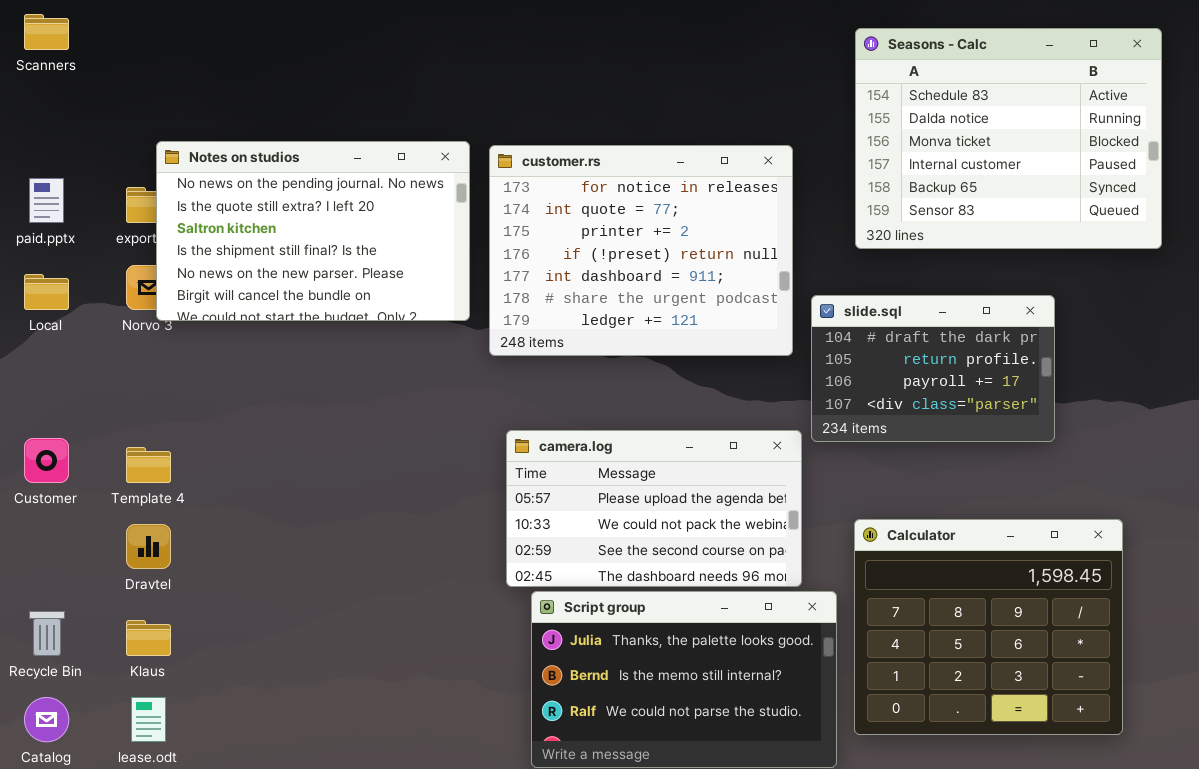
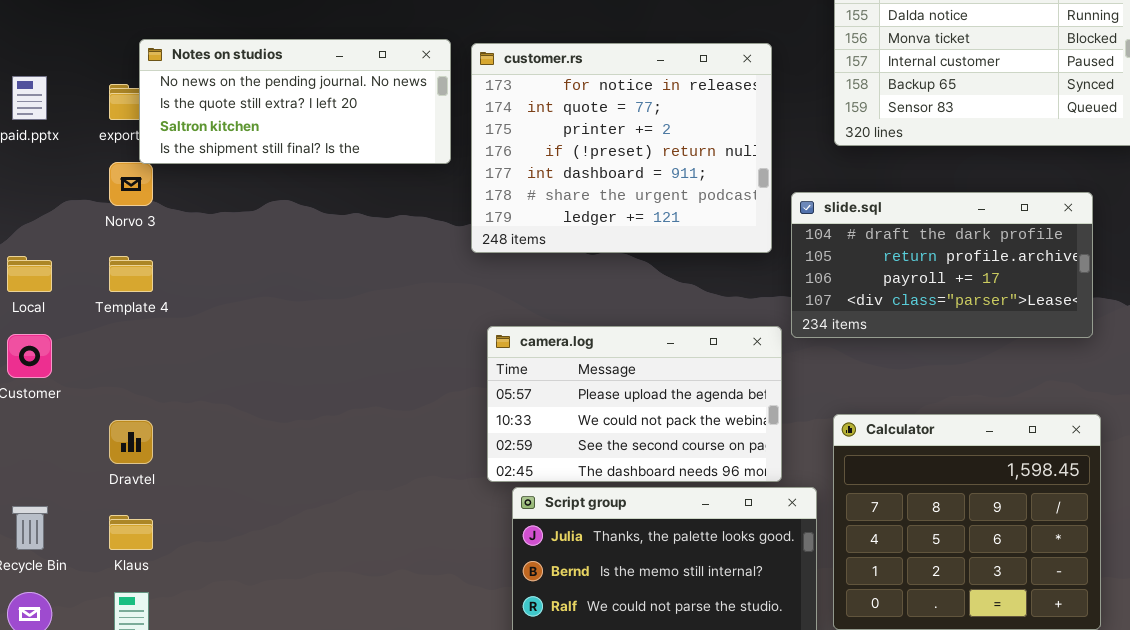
Notes on studios: [156,141,470,321] -> [139,39,451,164], resized
Local: [24,274,69,310] -> [7,256,52,292], moved
slide.sql: [811,295,1055,442] -> [791,192,1093,338], resized
Template 4: [126,447,171,483] -> [109,256,153,292], moved

